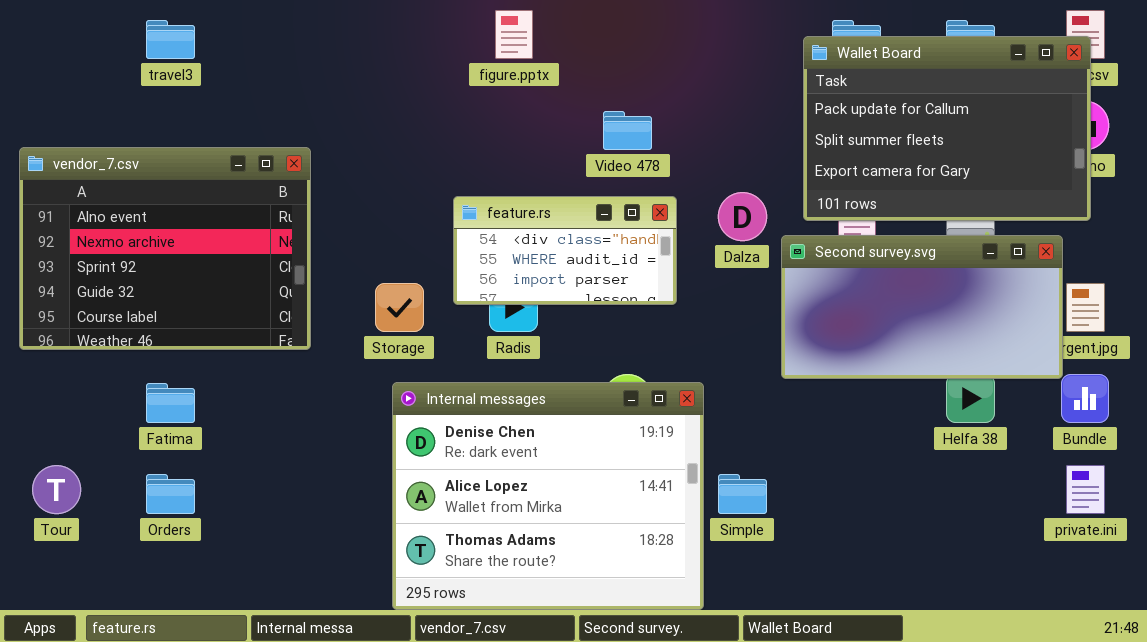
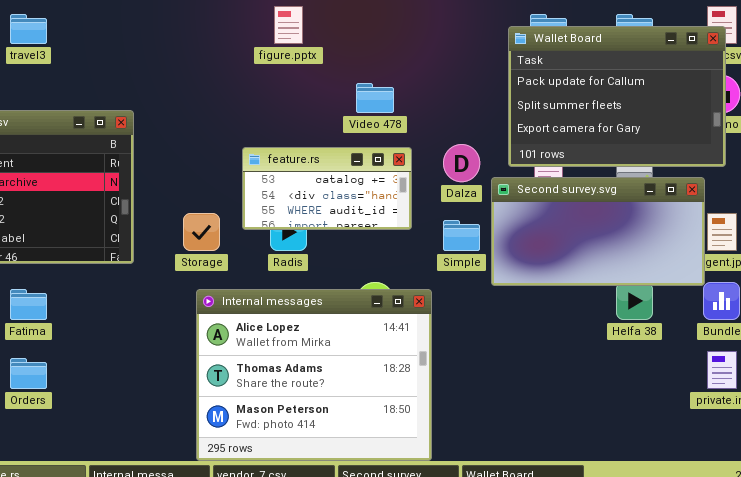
feature.rs: [453,196,677,305] -> [242,147,412,230], scrolled up 1 row
Internal messages: [392,382,704,610] -> [196,289,432,461], scrolled down 1 row
Simple: [718,474,767,514] -> [443,220,480,251], moved

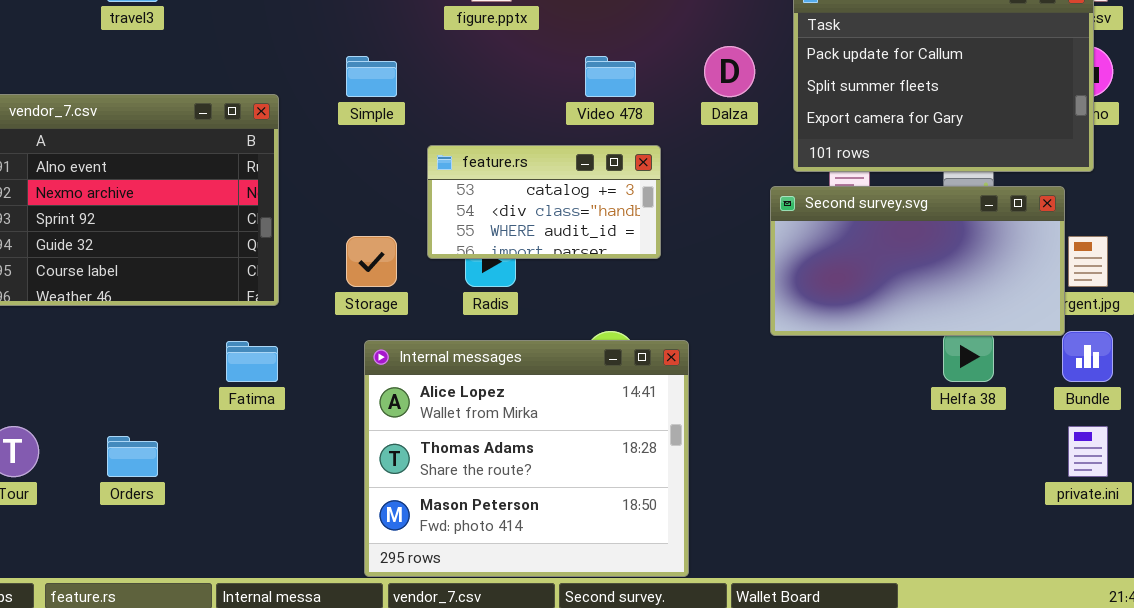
Dalza: [443,144,480,182] -> [704,46,755,97], moved
Simple: [443,220,480,251] -> [346,56,397,97], moved
Fatima: [10,289,47,320] -> [226,341,278,382], moved

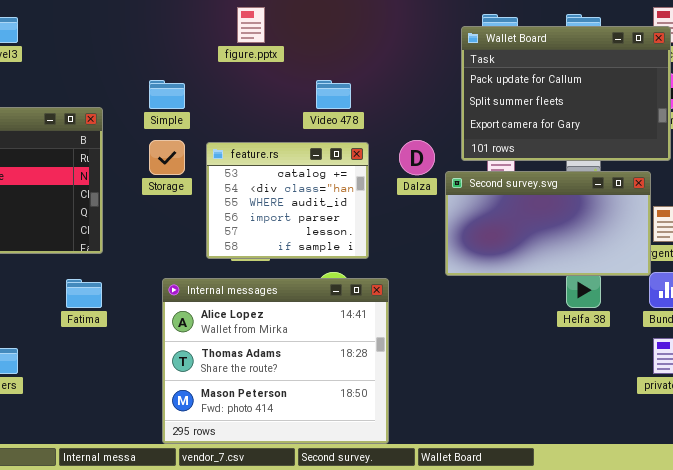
Dalza: [704,46,755,97] -> [399,140,435,175], moved
feature.rs: [427,145,661,259] -> [206,142,369,259], resized
Storage: [346,236,397,287] -> [149,140,185,175], moved

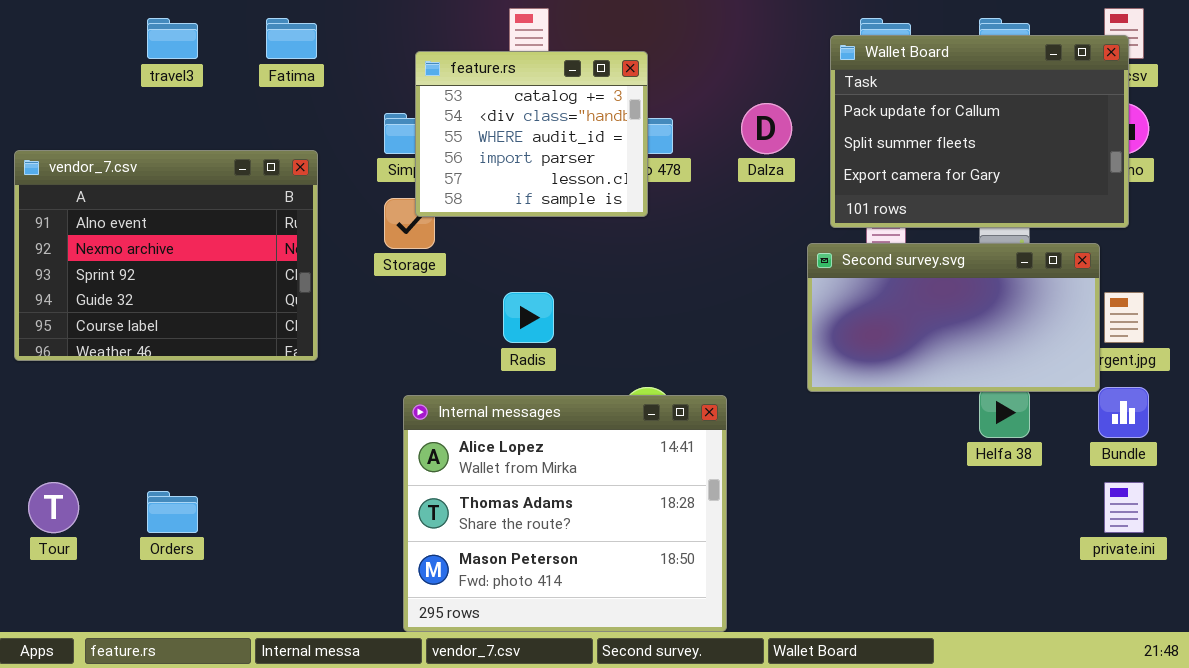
Dalza: [399,140,435,175] -> [741,103,792,154], moved
feature.rs: [206,142,369,259] -> [415,51,648,217], moved
Fatima: [66,279,102,308] -> [266,18,317,59], moved

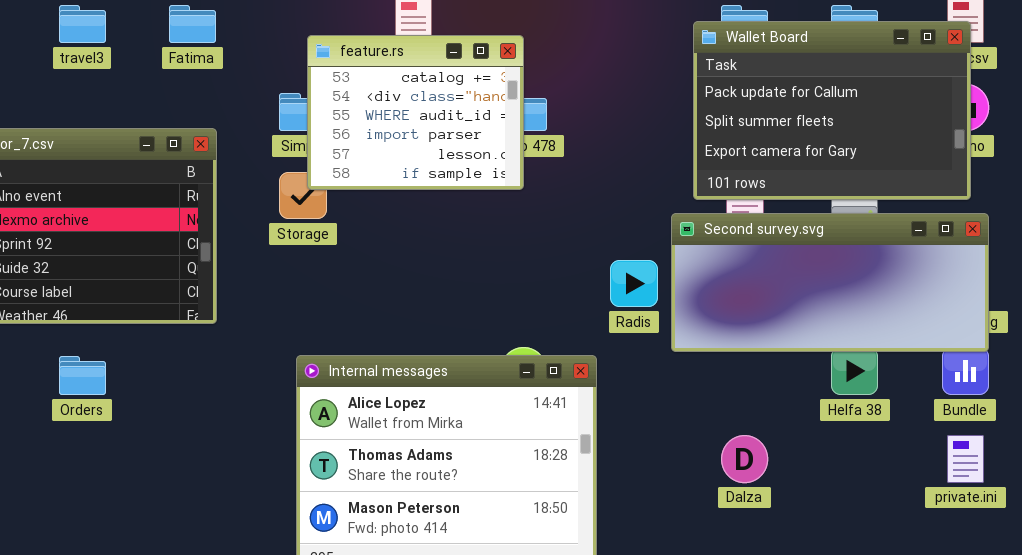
Dalza: [741,103,792,154] -> [721,435,768,483], moved
Second survey.svg: [807,243,1100,392] -> [671,213,989,352], resized
Radis: [503,292,554,343] -> [610,260,658,307], moved
Orders: [147,491,198,533] -> [59,356,106,395], moved

